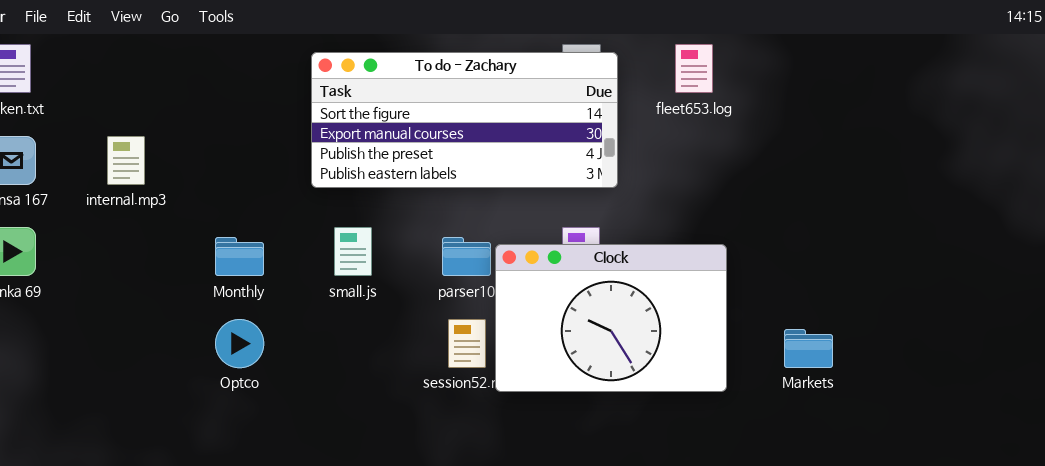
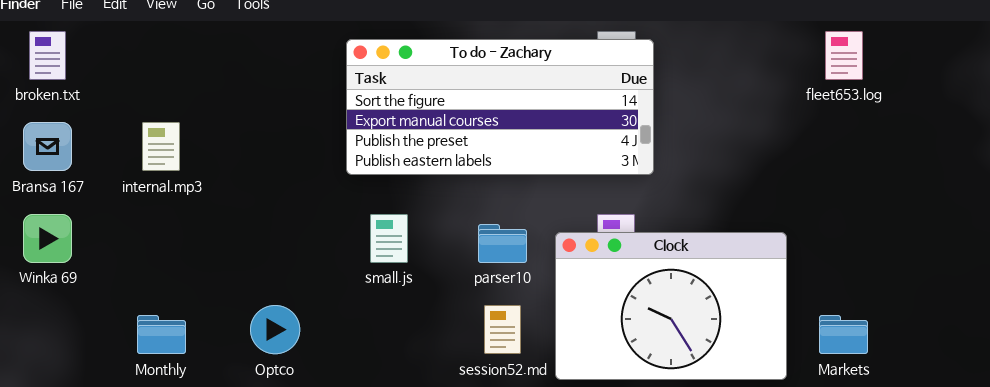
fleet653.log: [675,44,713,93] -> [825,31,863,80], moved
Monthly: [215,237,264,276] -> [137,315,186,354], moved
Clock: [495,244,727,392] -> [555,232,787,380], moved

